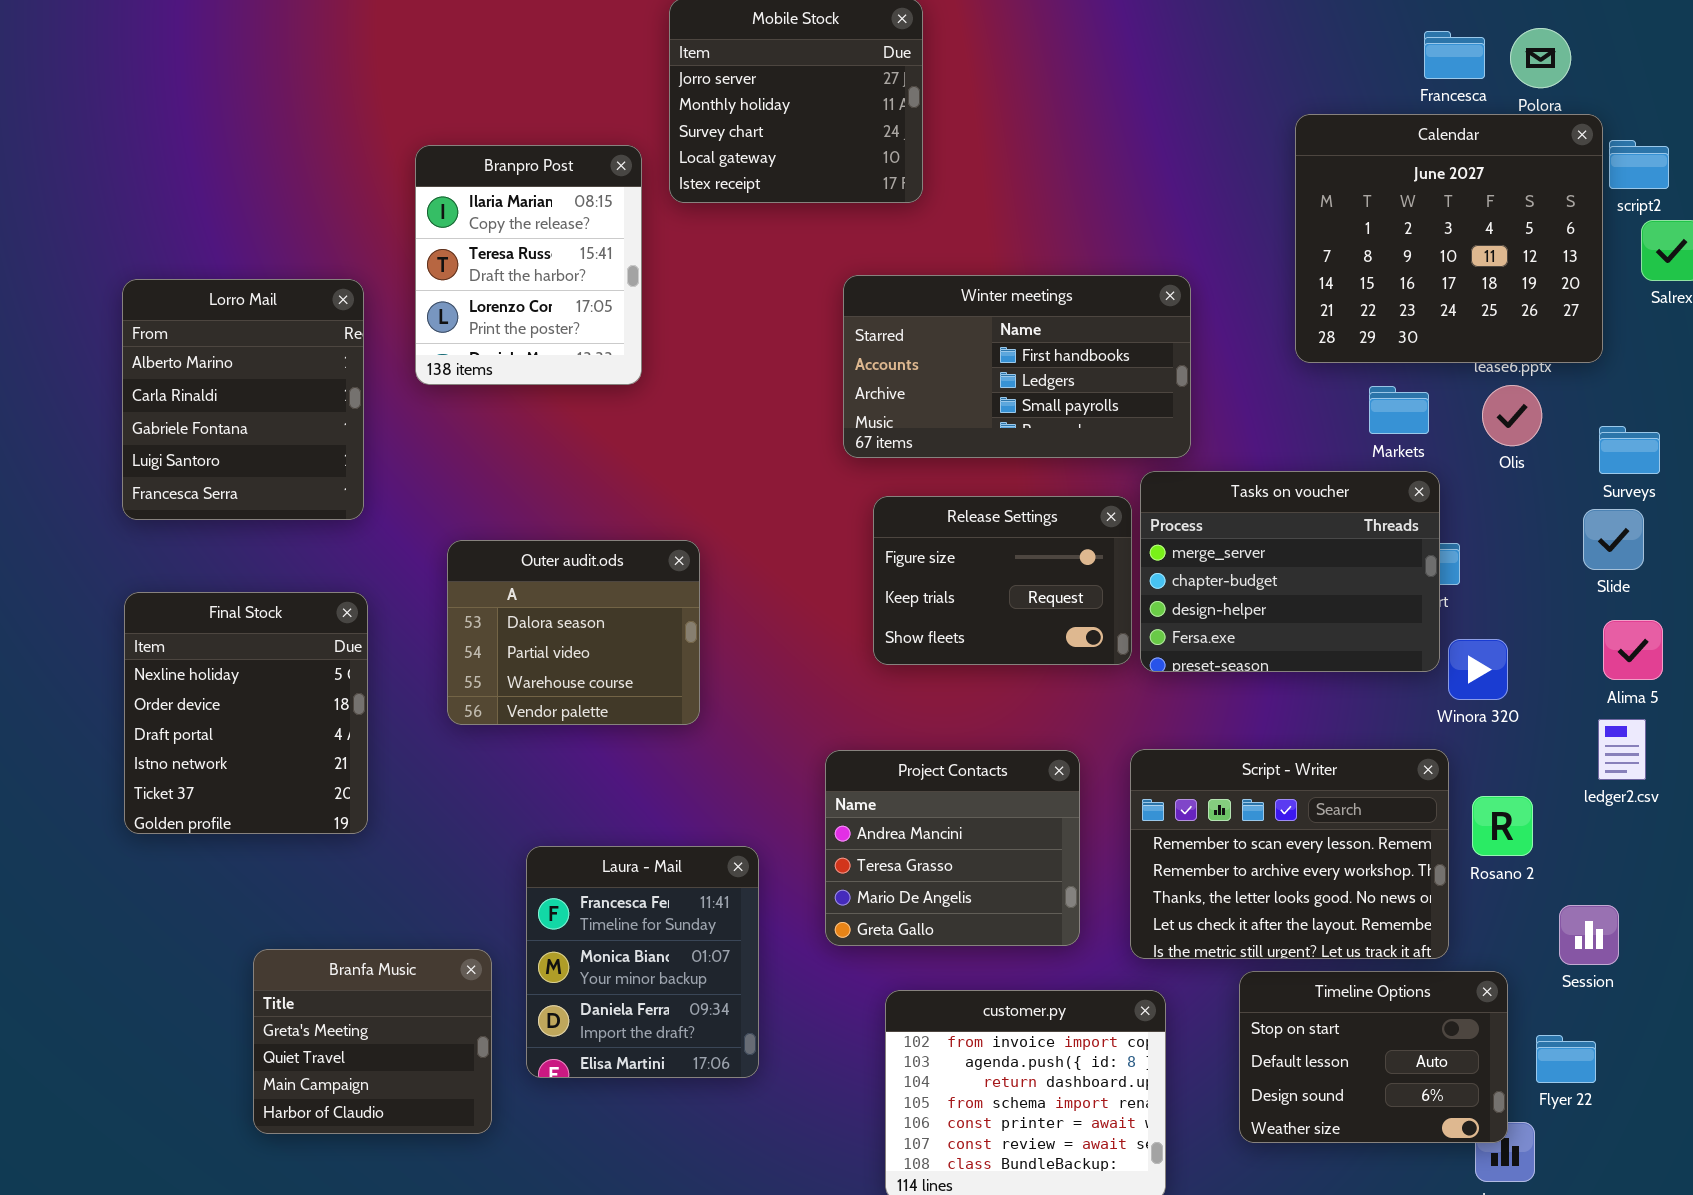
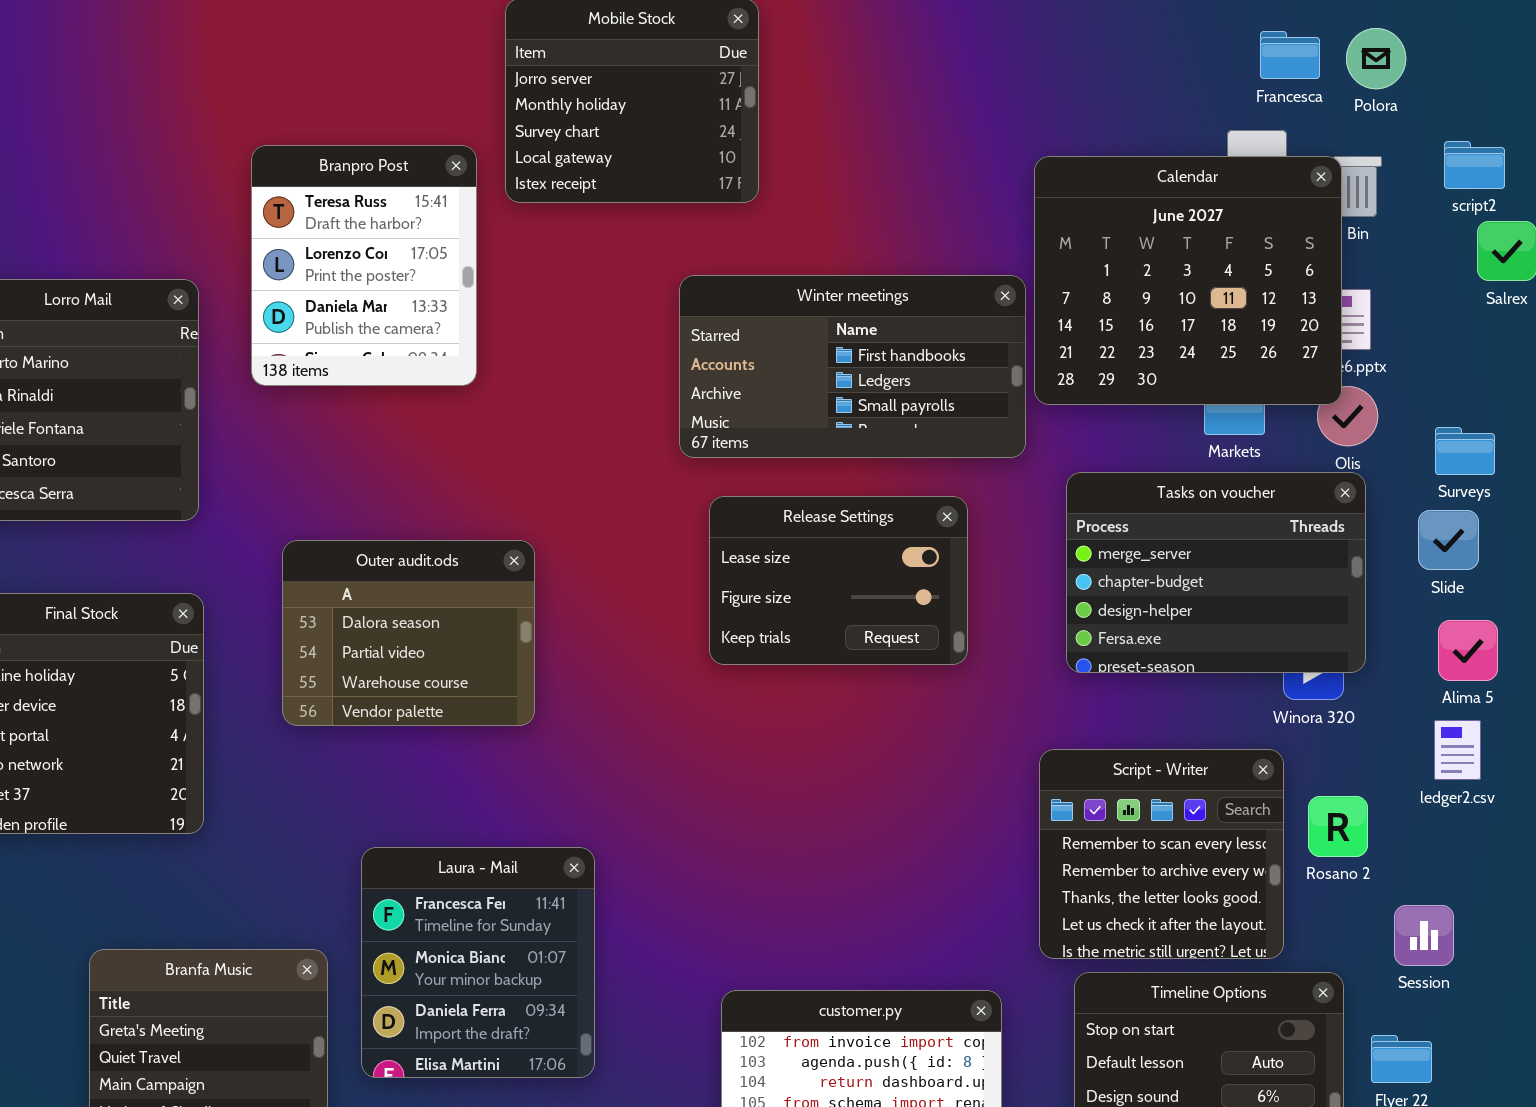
Calendar: [1295,114,1603,363] -> [1034,156,1342,405], moved
Branpro Post: [415,145,642,385] -> [251,145,477,386], scrolled down 1 row
Tasks on voucher: [1140,471,1440,672] -> [1066,472,1366,673], moved
Release Settings: [873,496,1132,665] -> [709,496,968,665], scrolled up 1 row
Script - Writer: [1130,749,1449,959] -> [1039,749,1284,959], resized
Project Contacts: [825,750,1080,946] -> none, closed

